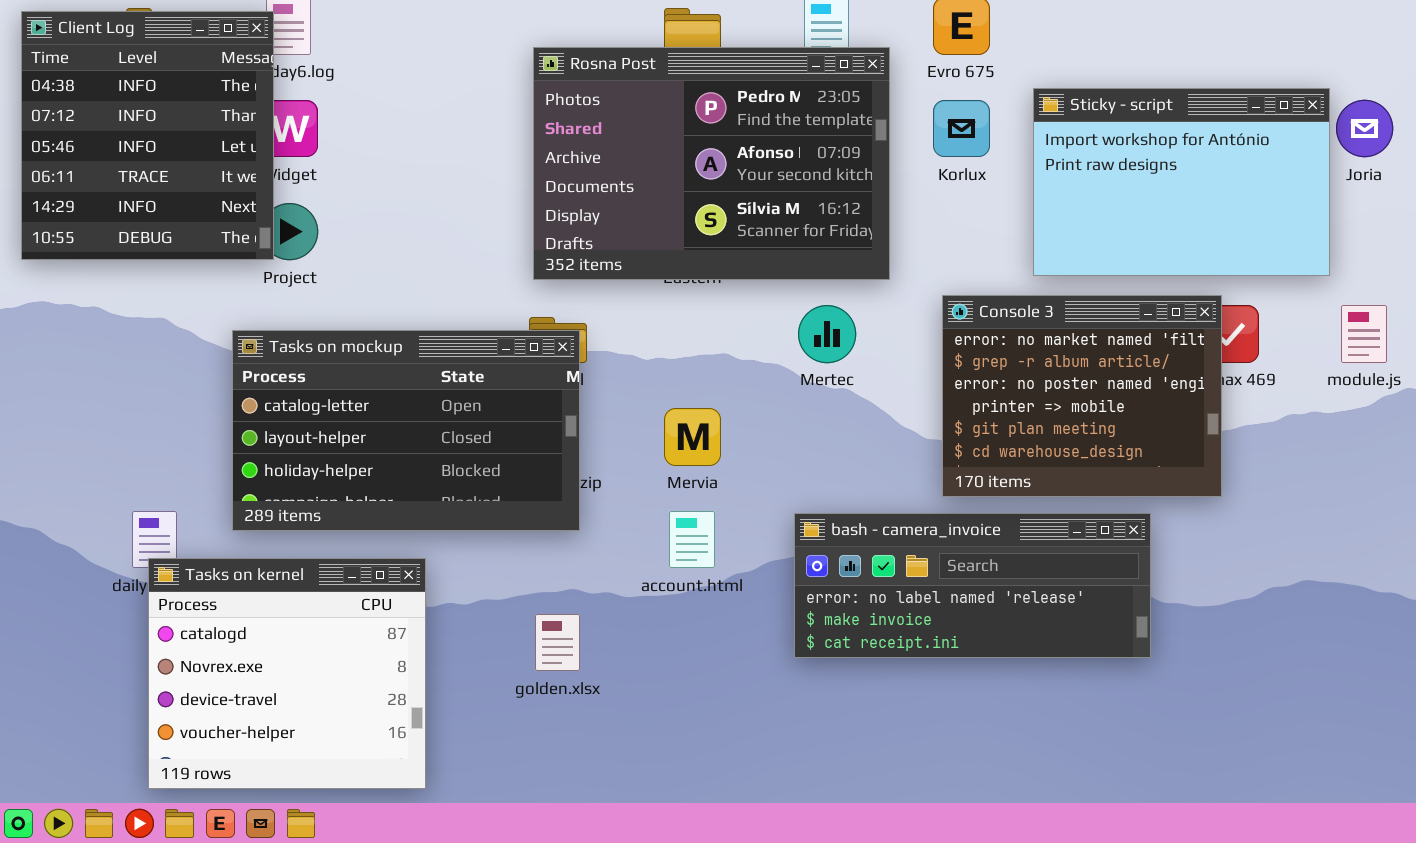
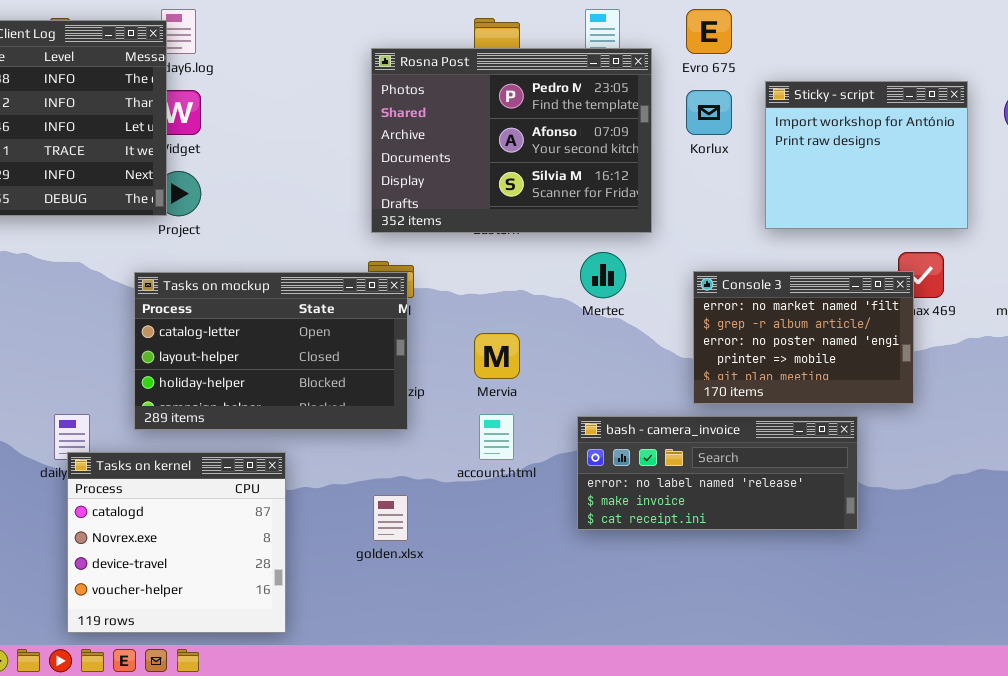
Sticky - script: [1033,88,1330,276] -> [765,81,968,229], resized
Console 3: [942,295,1222,497] -> [693,271,914,404], resized

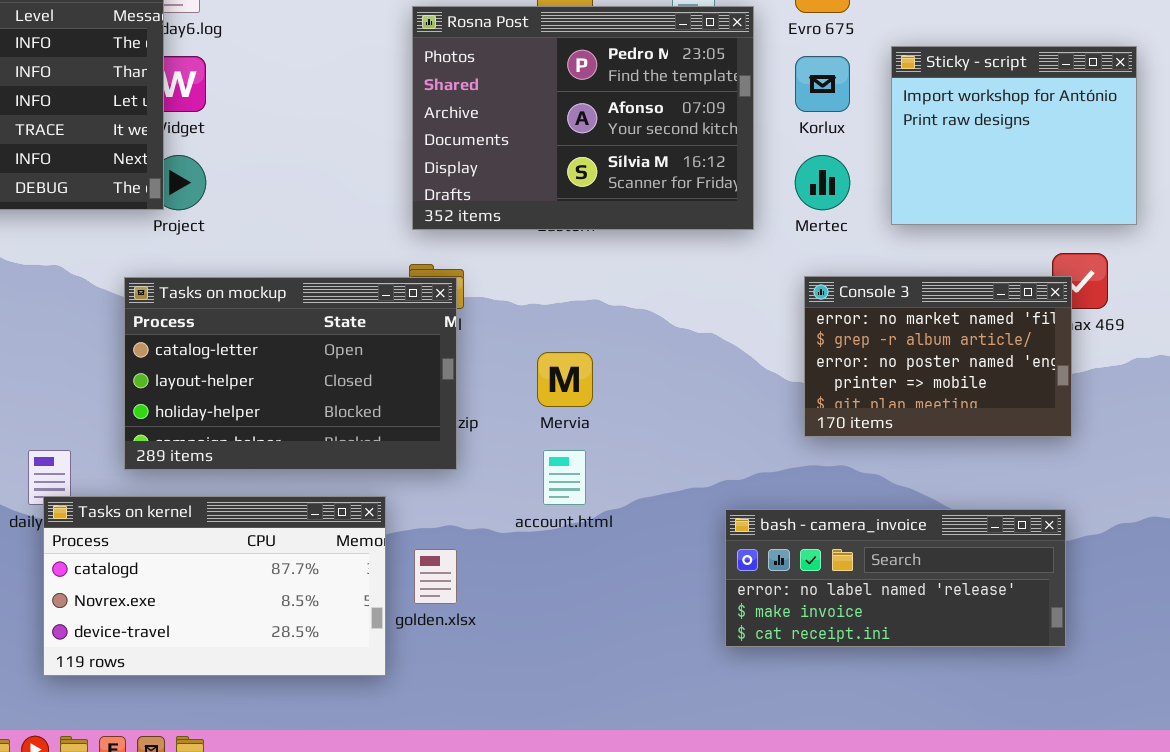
Mertec: [580,252,626,298] -> [795,155,850,210], moved
bash - camera_invoice: [577,416,858,530] -> [725,509,1066,647], moved
Tasks on kernel: [67,452,286,633] -> [43,496,386,676], resized

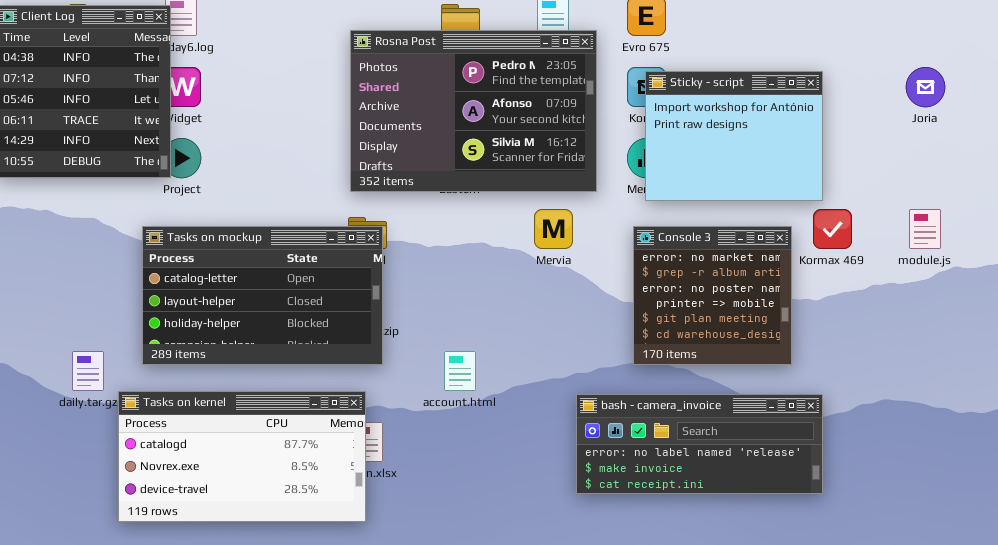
Sticky - script: [891,46,1137,225] -> [645,71,823,201], moved
Console 3: [804,276,1072,437] -> [633,226,792,365], resized
Mervia: [537,352,593,407] -> [534,209,573,249], moved
Tasks on kernel: [43,496,386,676] -> [118,391,366,522], moved

